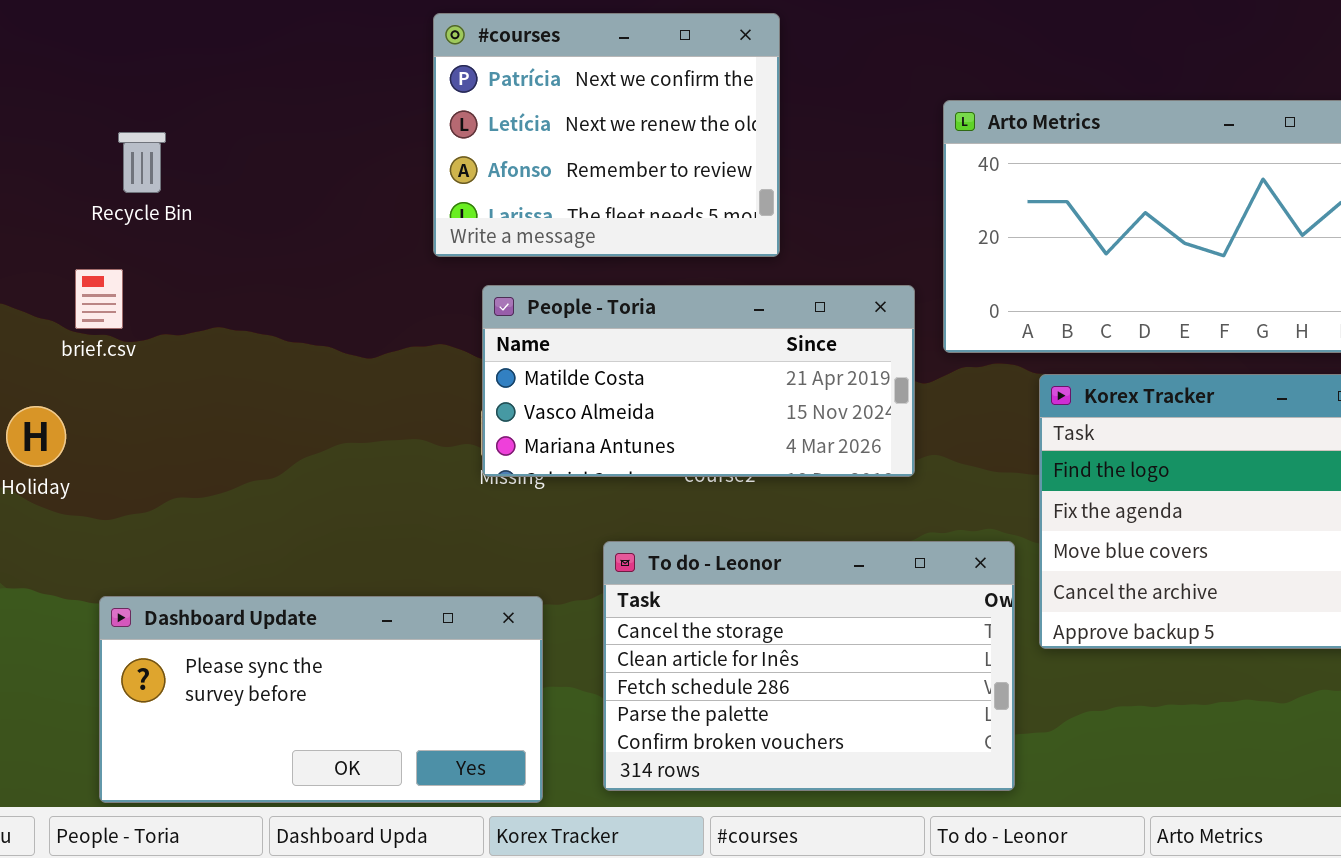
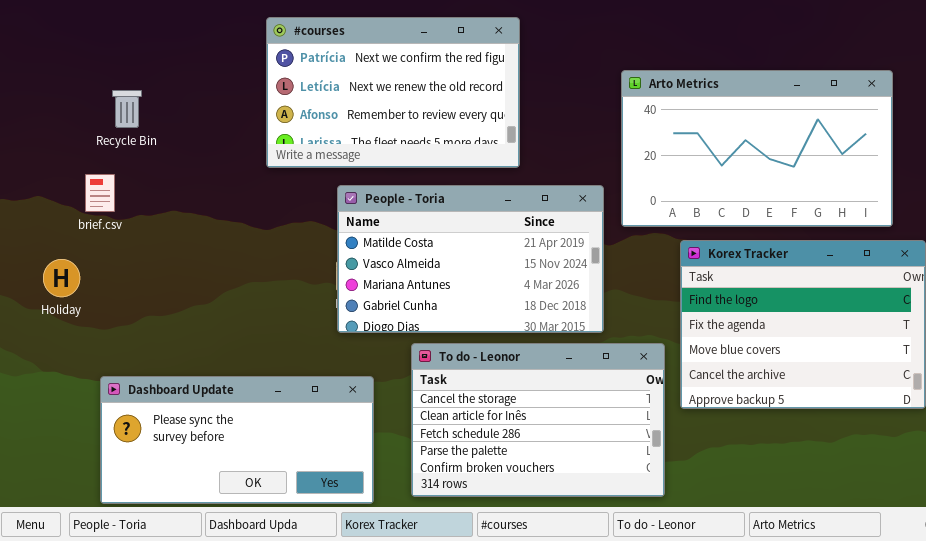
#courses: [433,13,780,257] -> [266,17,520,168], resized
People - Toria: [482,285,915,477] -> [337,185,604,333], resized

